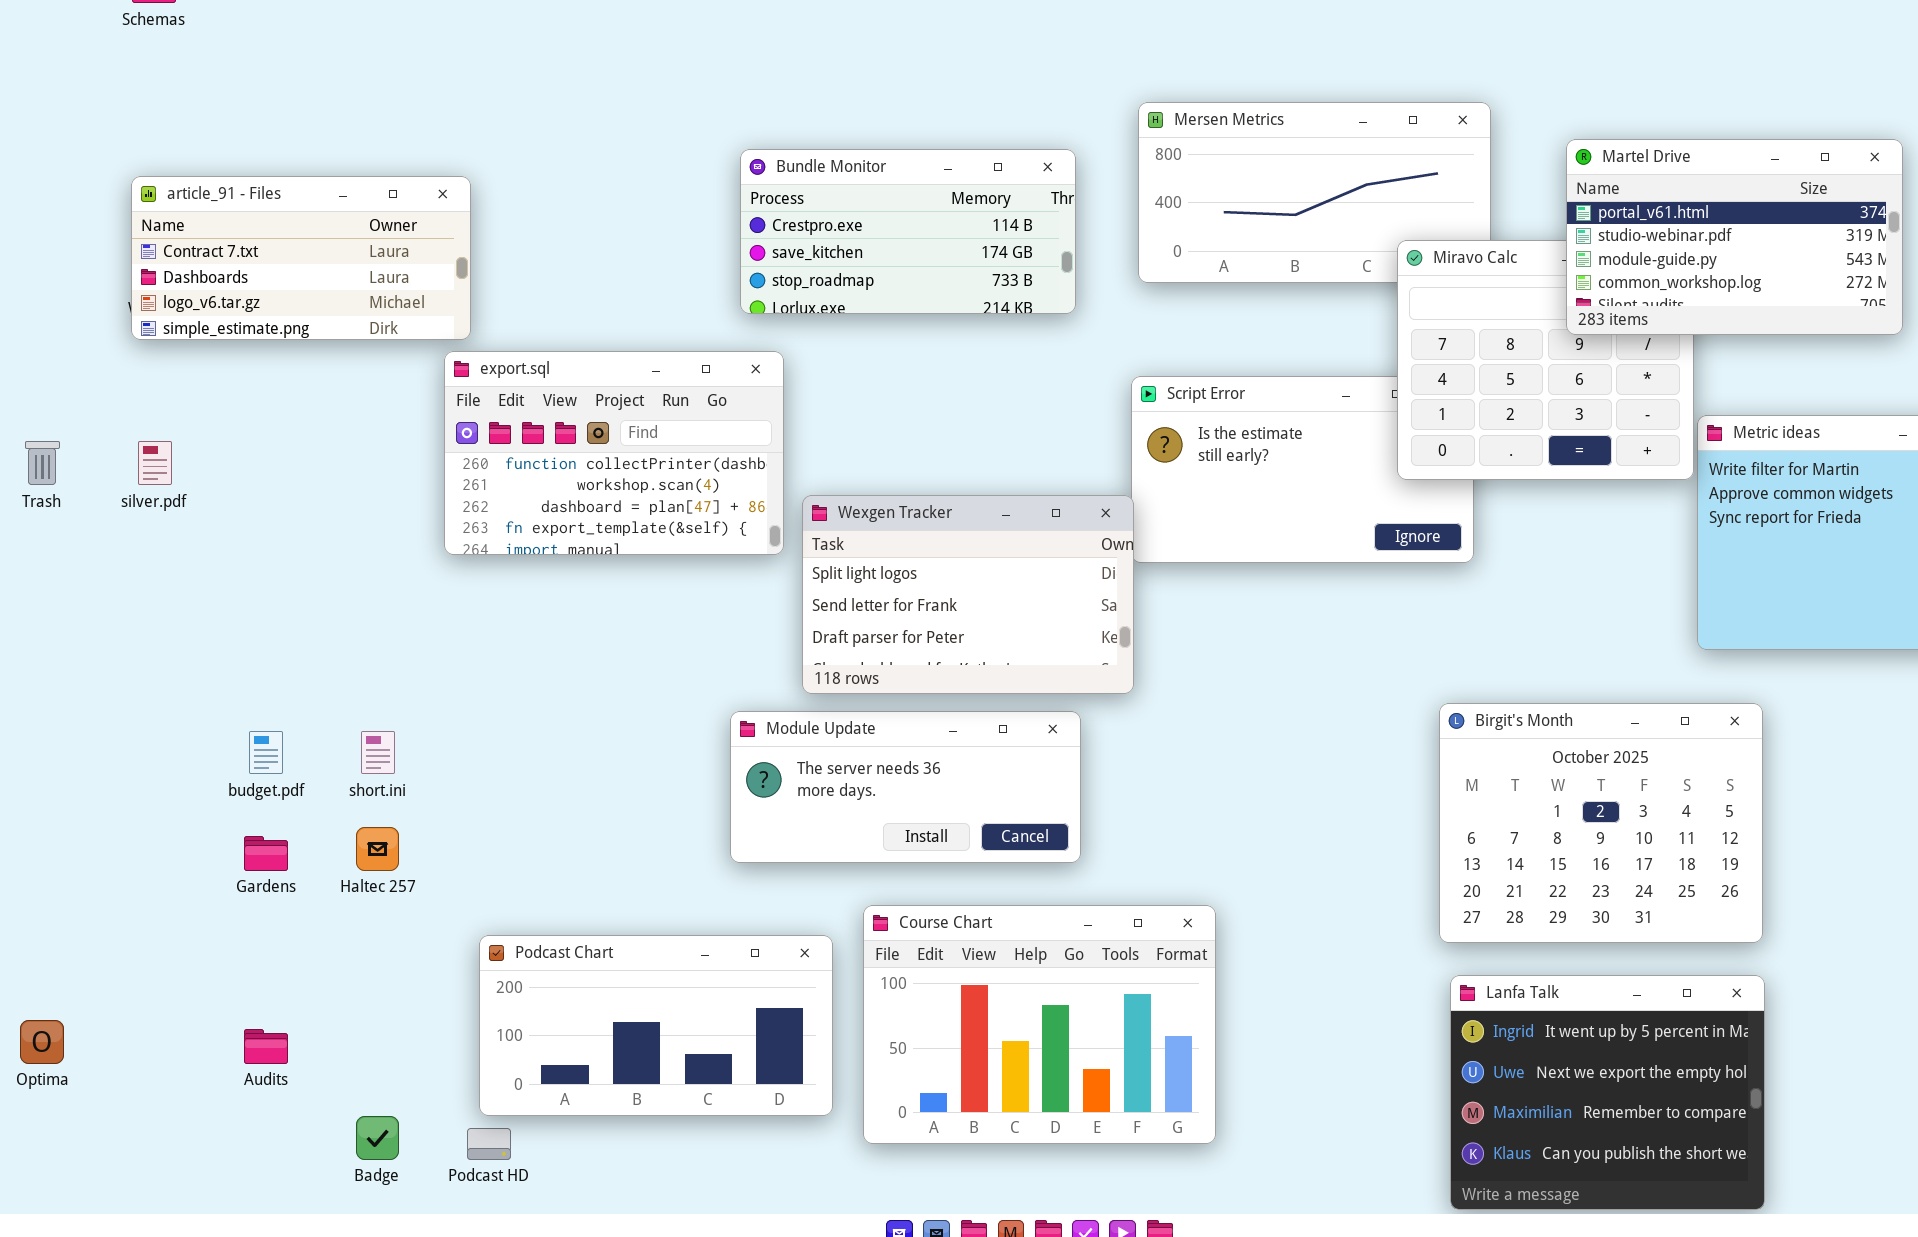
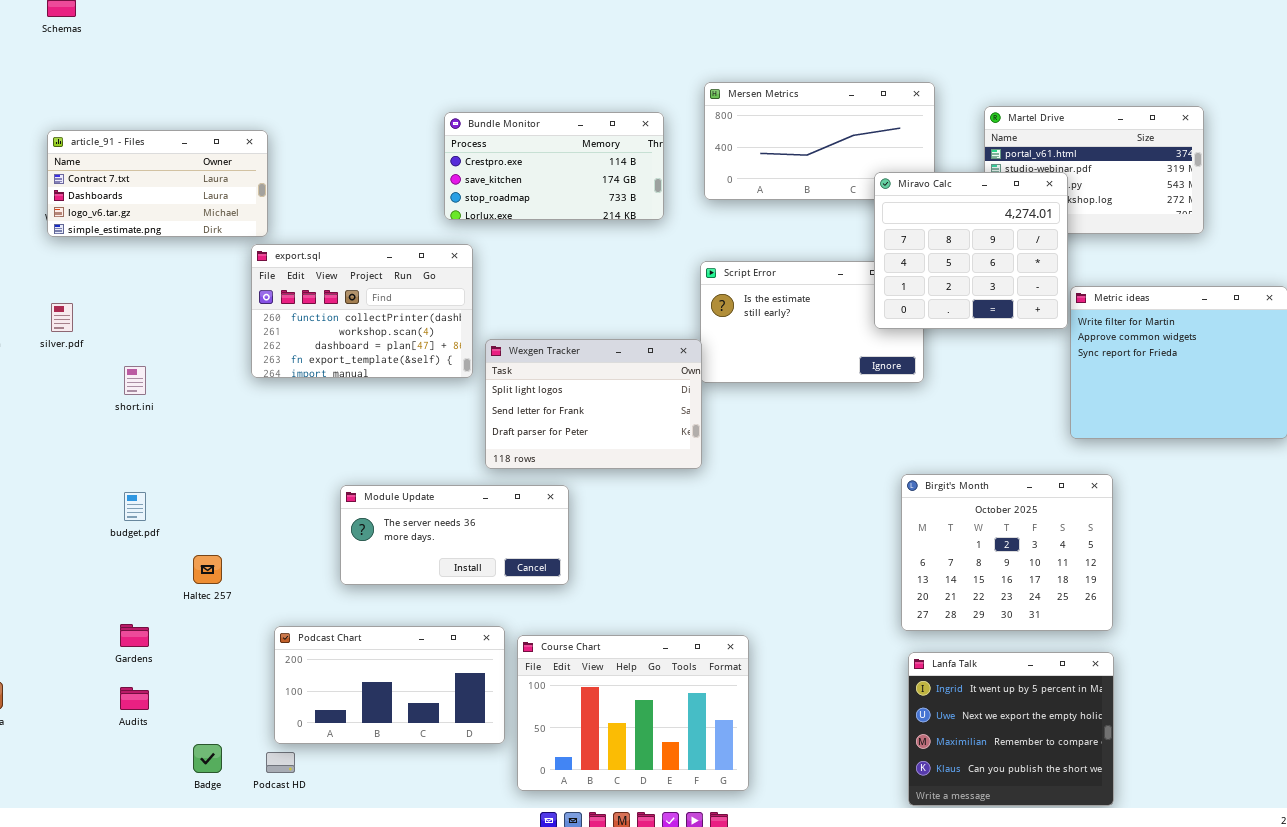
Miravo Calc: [1397,240,1694,480] -> [874,172,1068,329], raised
Module Update: [730,711,1081,863] -> [340,485,569,585], moved
short.ini: [361,731,395,774] -> [124,366,146,395], moved
Gardens: [244,836,288,871] -> [120,624,149,647], moved
Course Chart: [863,905,1216,1144] -> [517,635,749,791], moved

